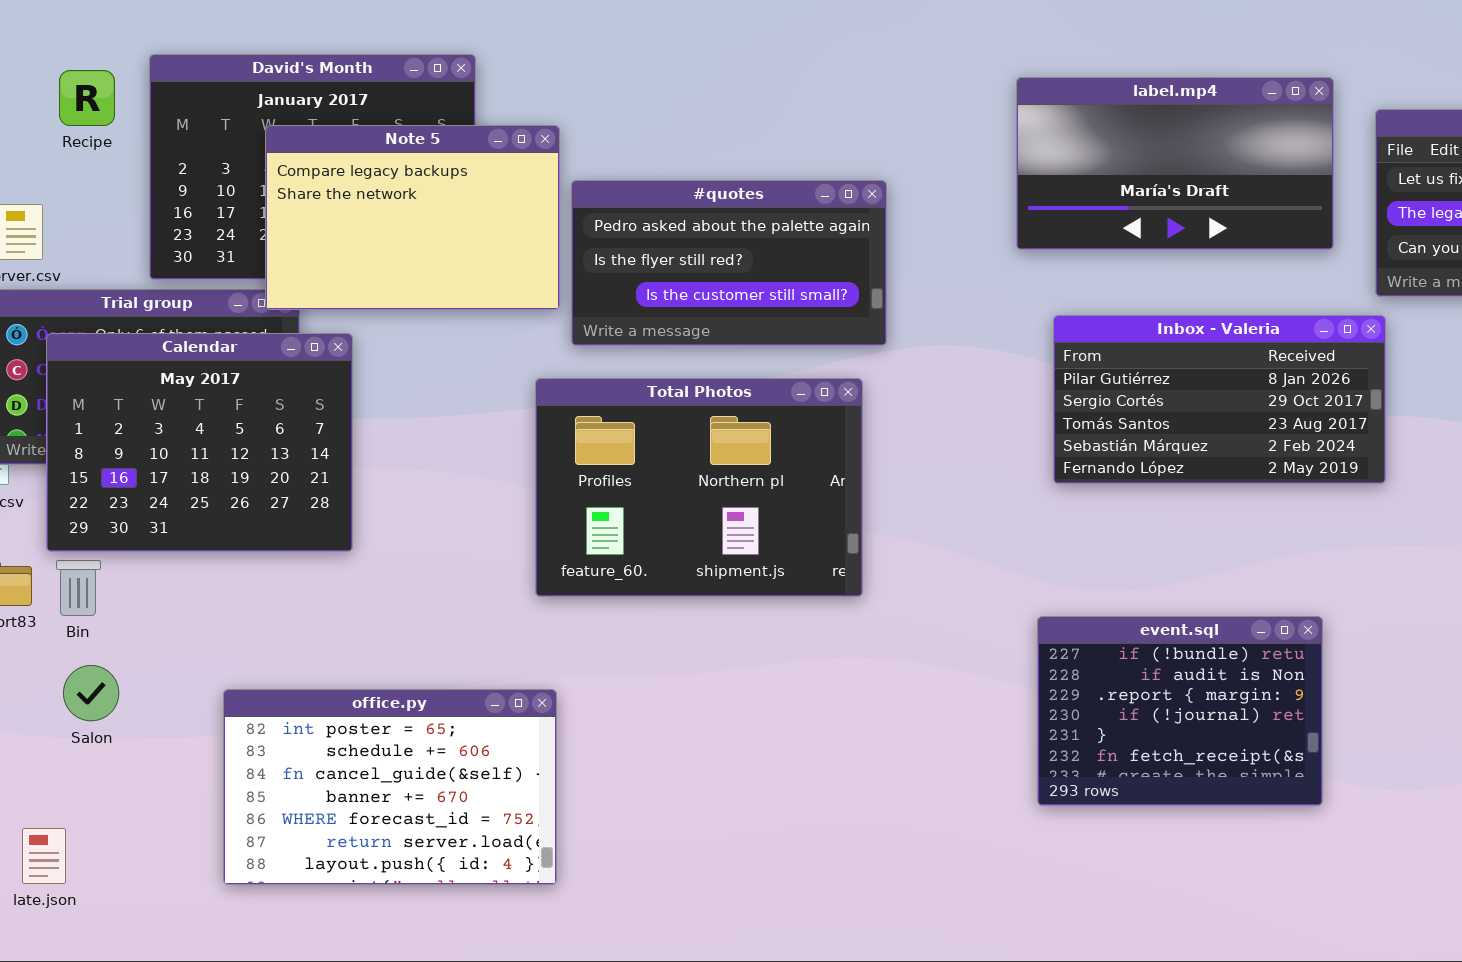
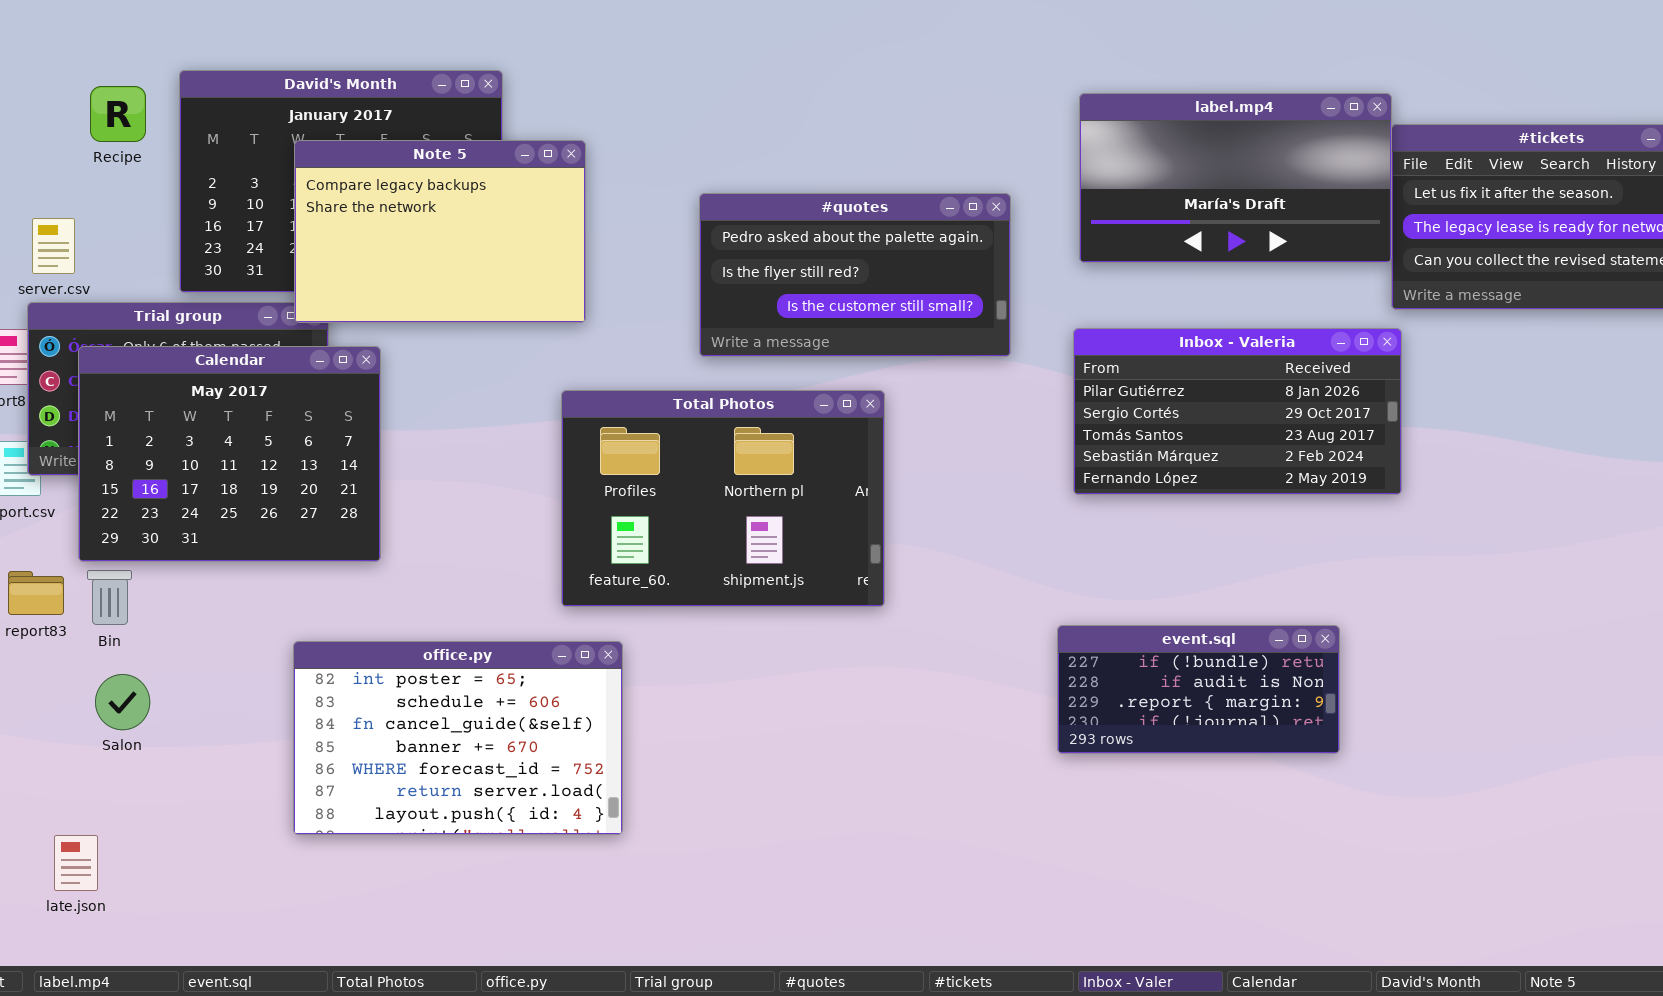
label.mp4: [1016,77,1334,250] -> [1079,93,1392,263], moved
#quotes: [571,180,887,346] -> [699,193,1011,357], moved
event.sql: [1037,616,1323,806] -> [1057,625,1340,754], resized
office.py: [223,689,557,885] -> [293,641,623,835], moved

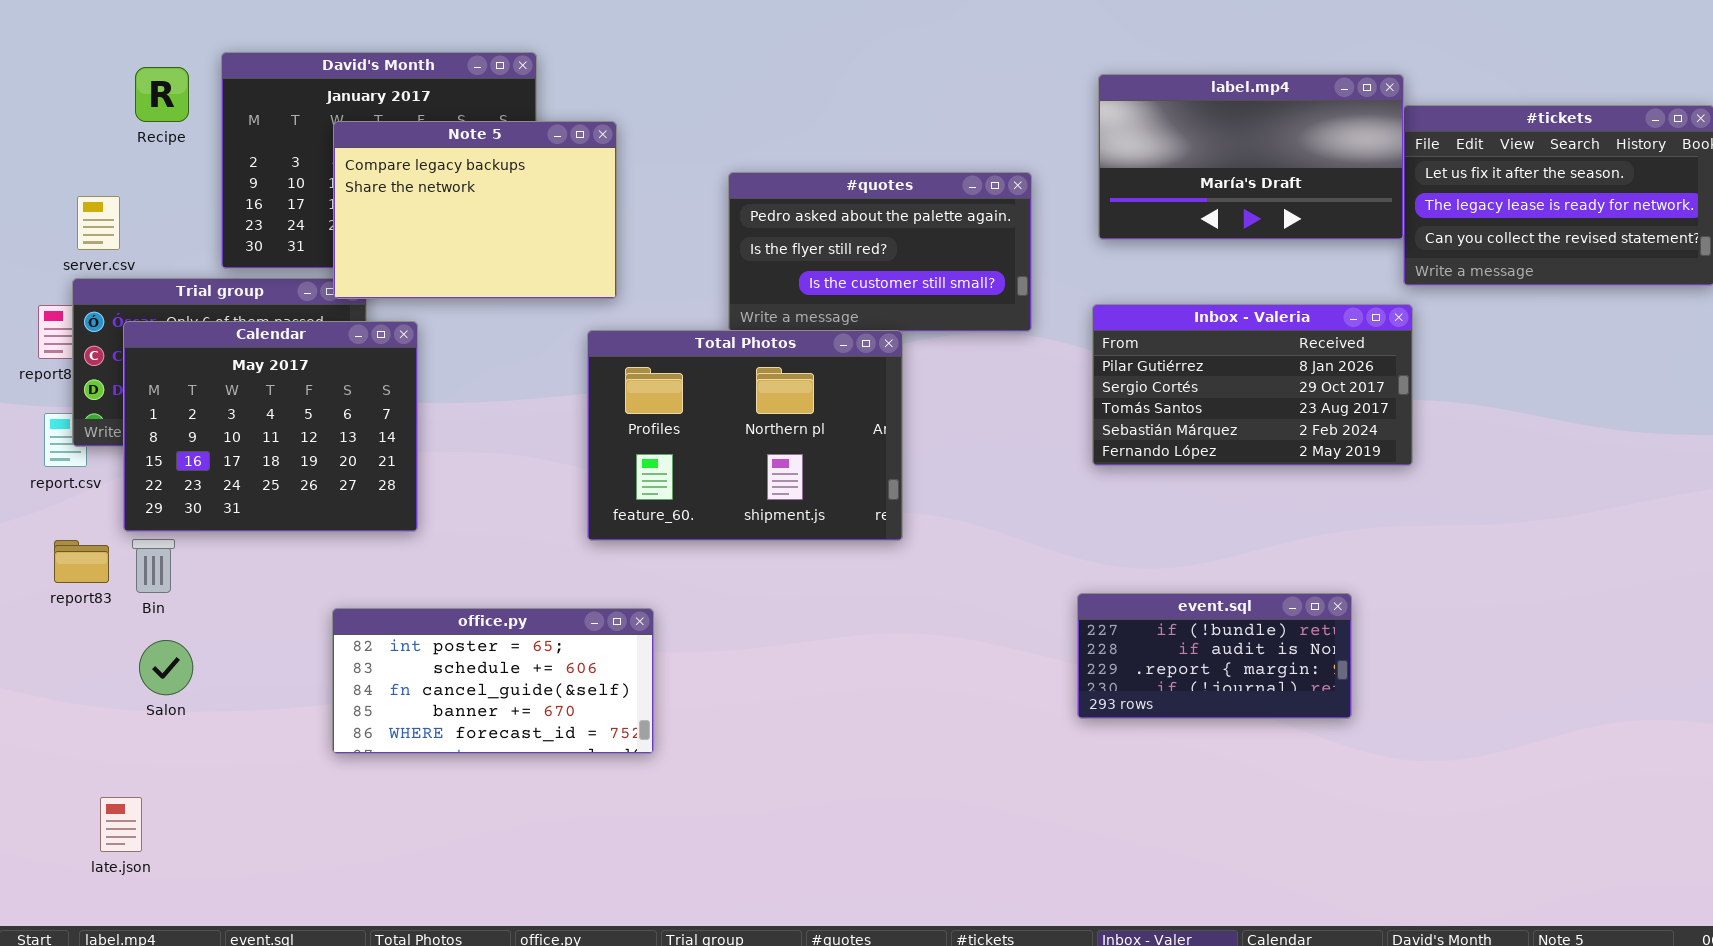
Total Photos: [561,390,885,607] -> [587,330,903,541], moved
office.py: [293,641,623,835] -> [332,608,654,754], resized

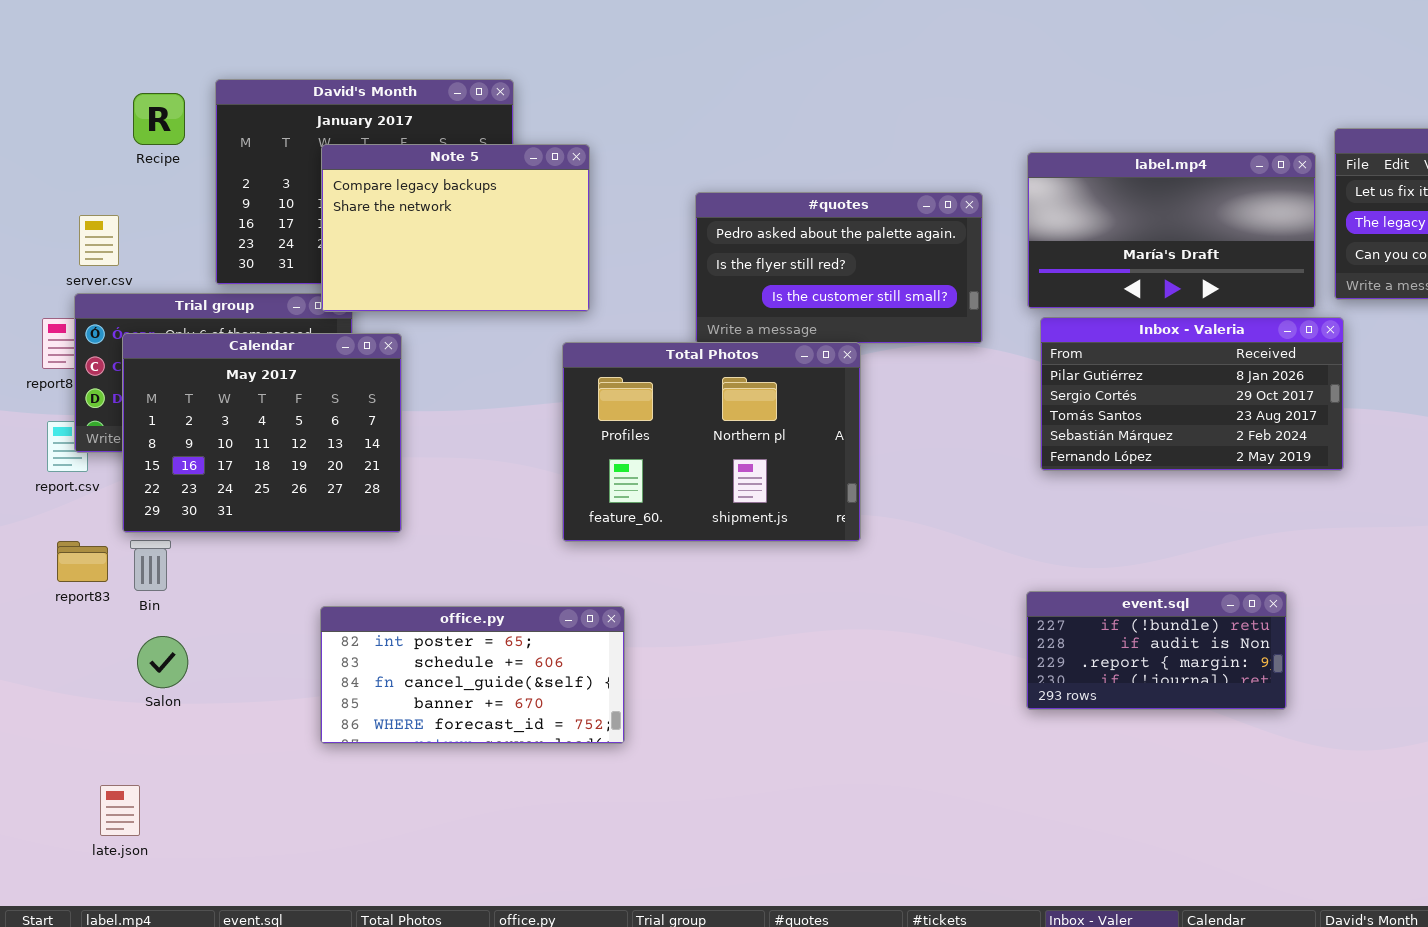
label.mp4: [1098,74,1404,240] -> [1027,152,1316,309], moved

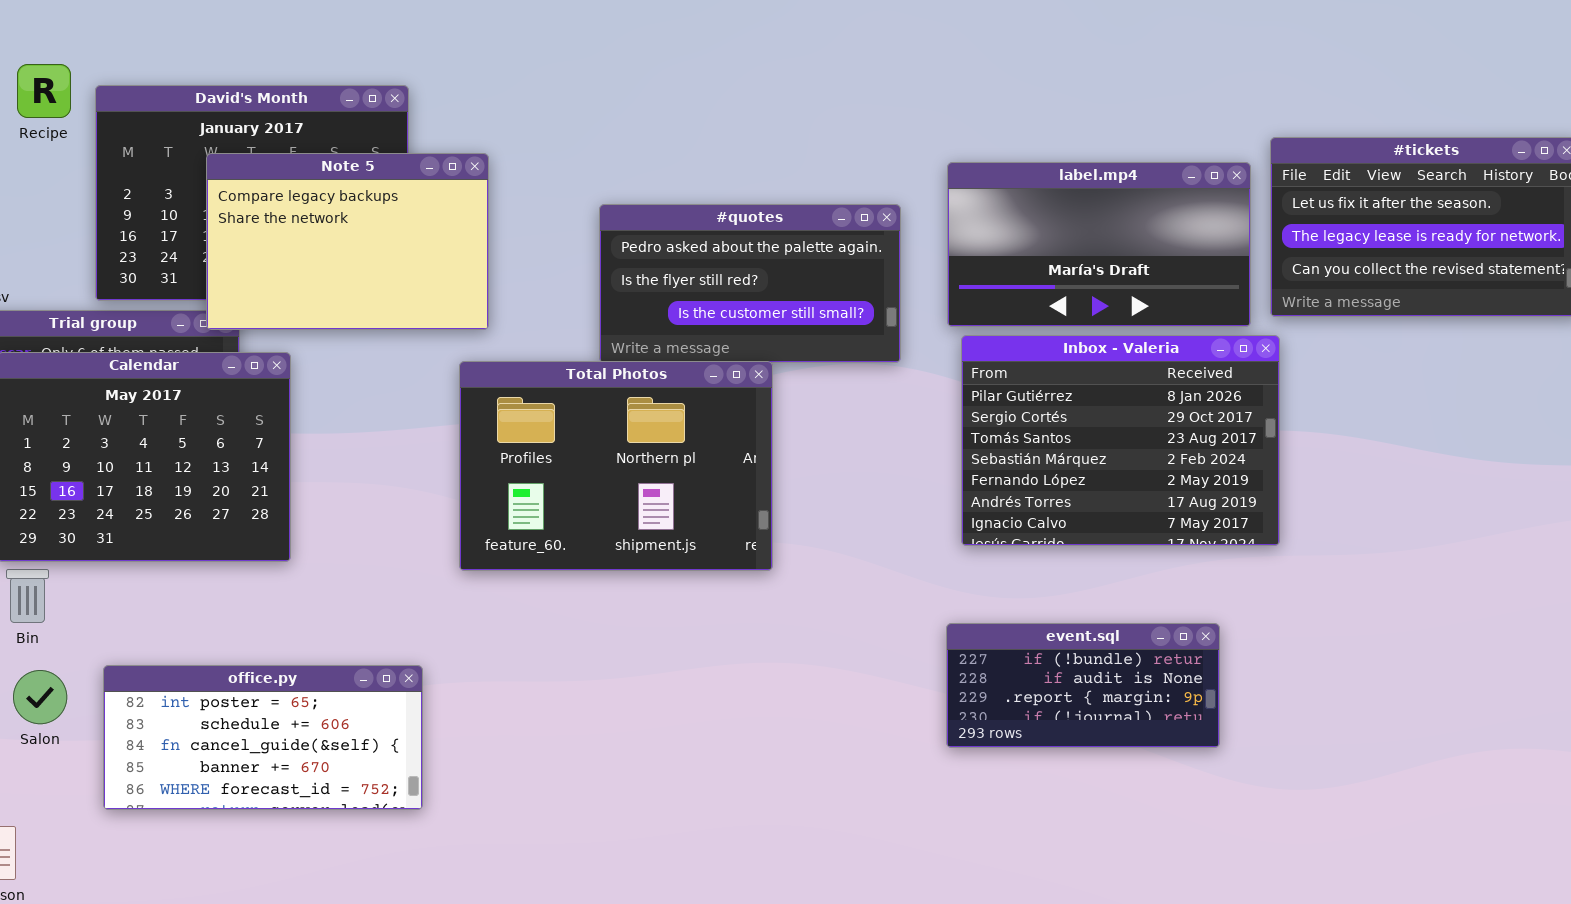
Recipe: [133,93,185,145] -> [17,64,71,118], moved
Inbox - Valeria: [1040,317,1344,471] -> [961,335,1280,546], resized
office.py: [320,606,625,744] -> [103,665,423,810], moved

